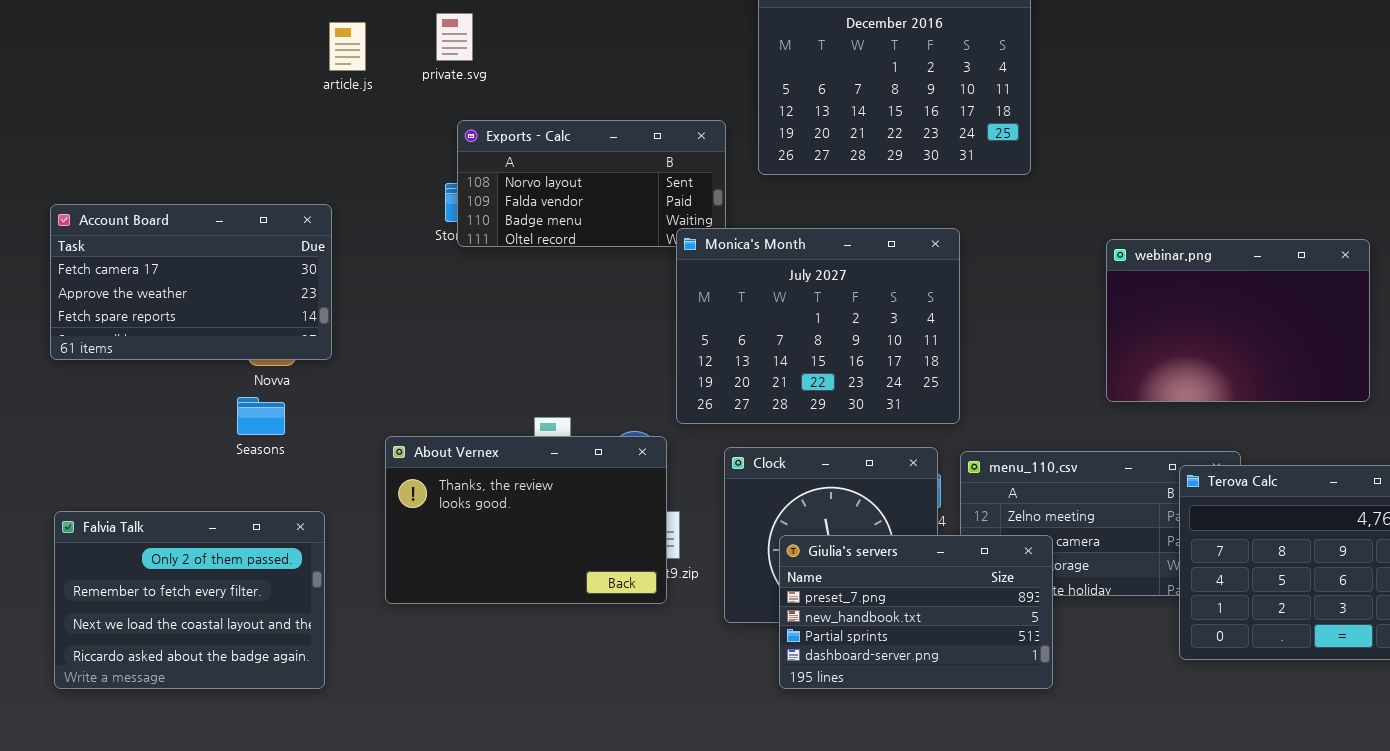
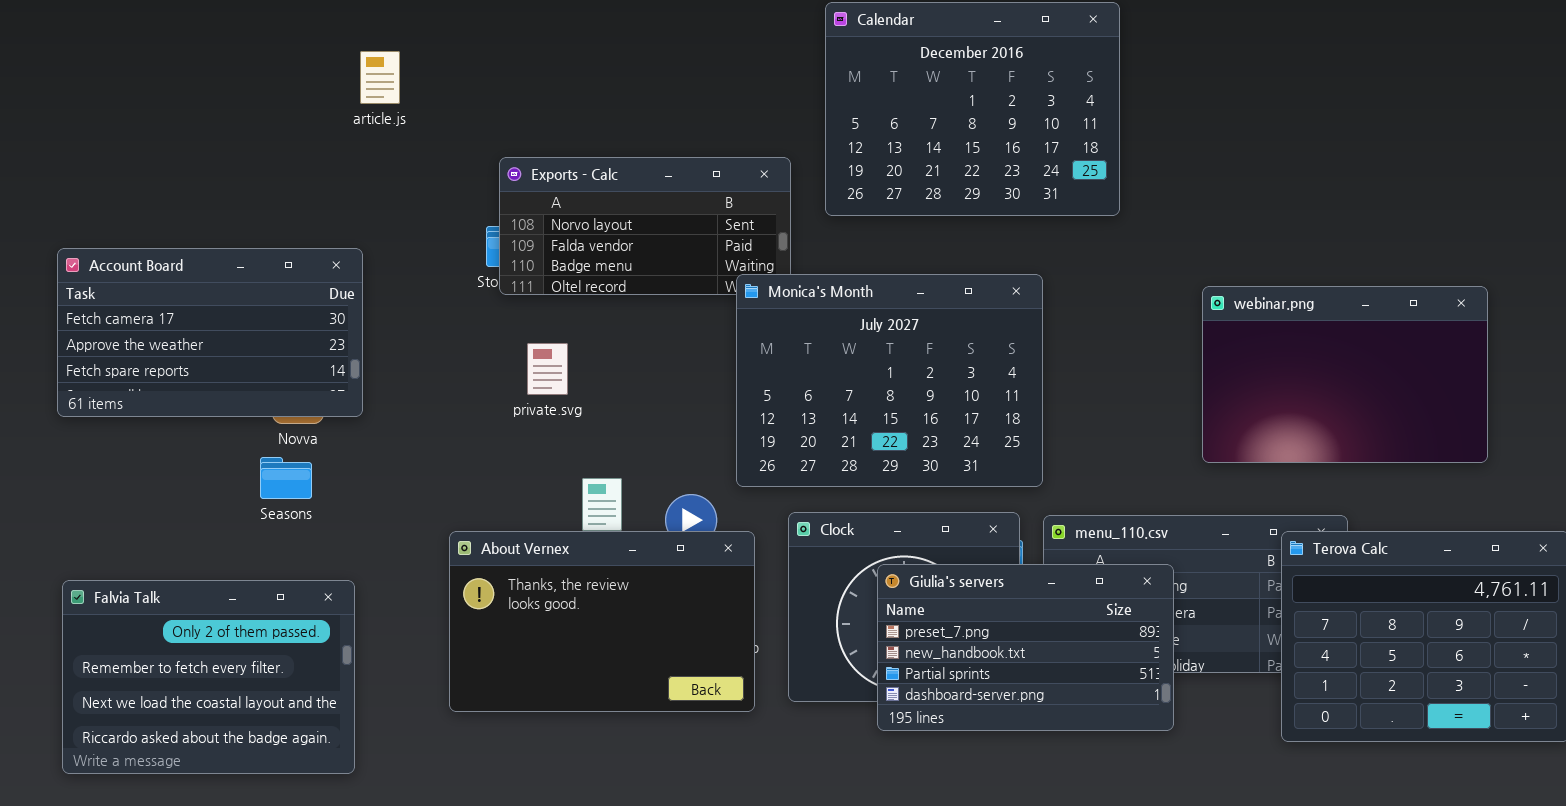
private.svg: [436,13,473,61] -> [527,343,568,395], moved
About Vernex: [385,436,667,604] -> [449,531,755,712], moved
Giulia's servers: [779,535,1053,689] -> [877,564,1174,731], moved

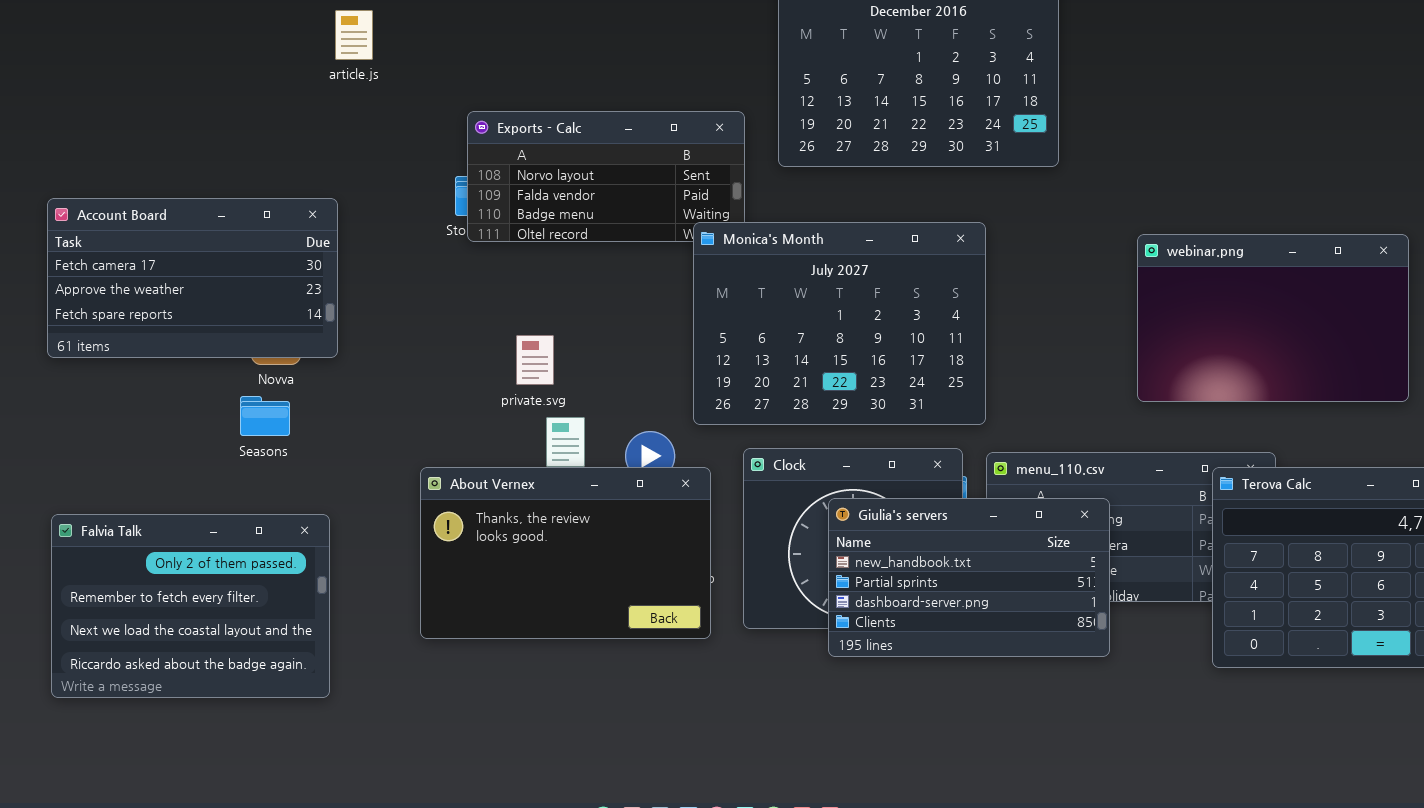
private.svg: [527,343,568,395] -> [516,335,554,385], moved
Giulia's servers: [877,564,1174,731] -> [828,498,1110,657], scrolled down 1 row

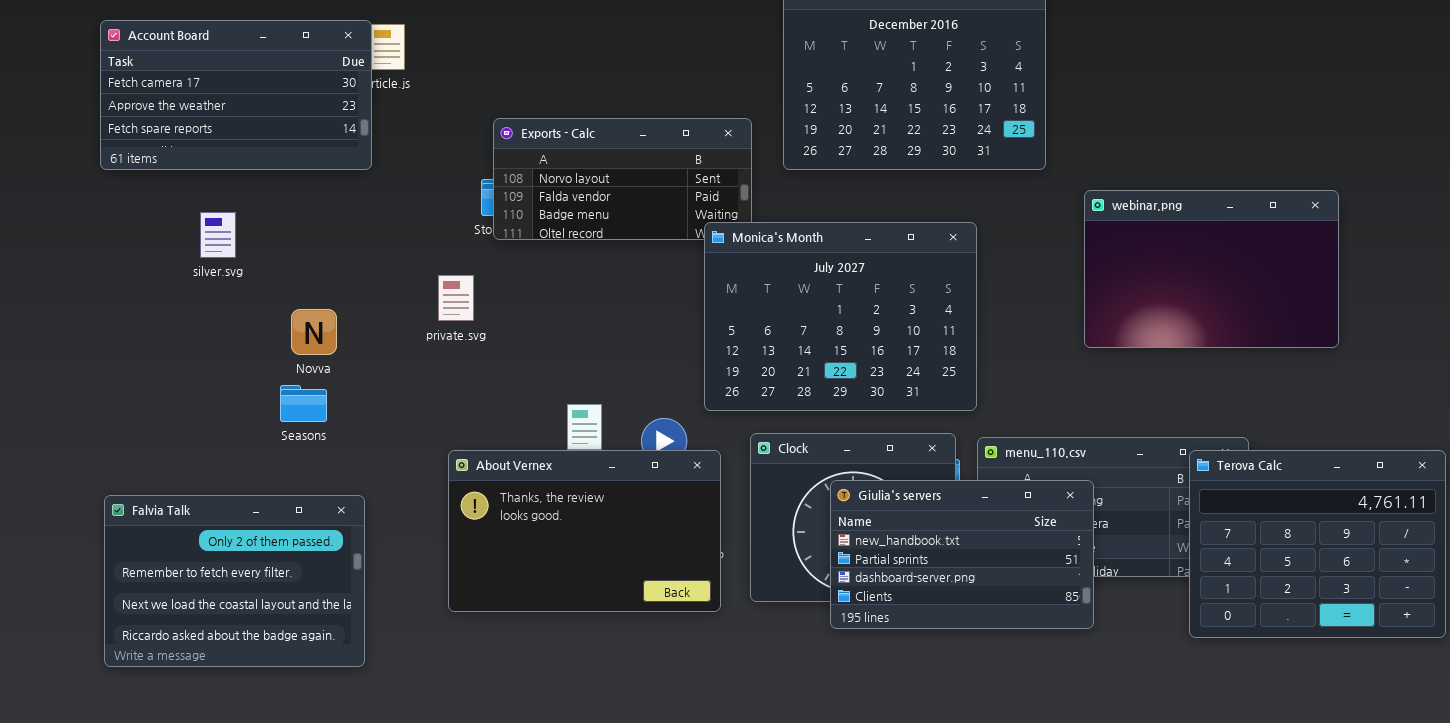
Account Board: [47,198,338,358] -> [100,20,372,170], moved
webinar.png: [1137,234,1409,402] -> [1084,190,1339,348], moved
private.svg: [516,335,554,385] -> [438,275,474,321], moved

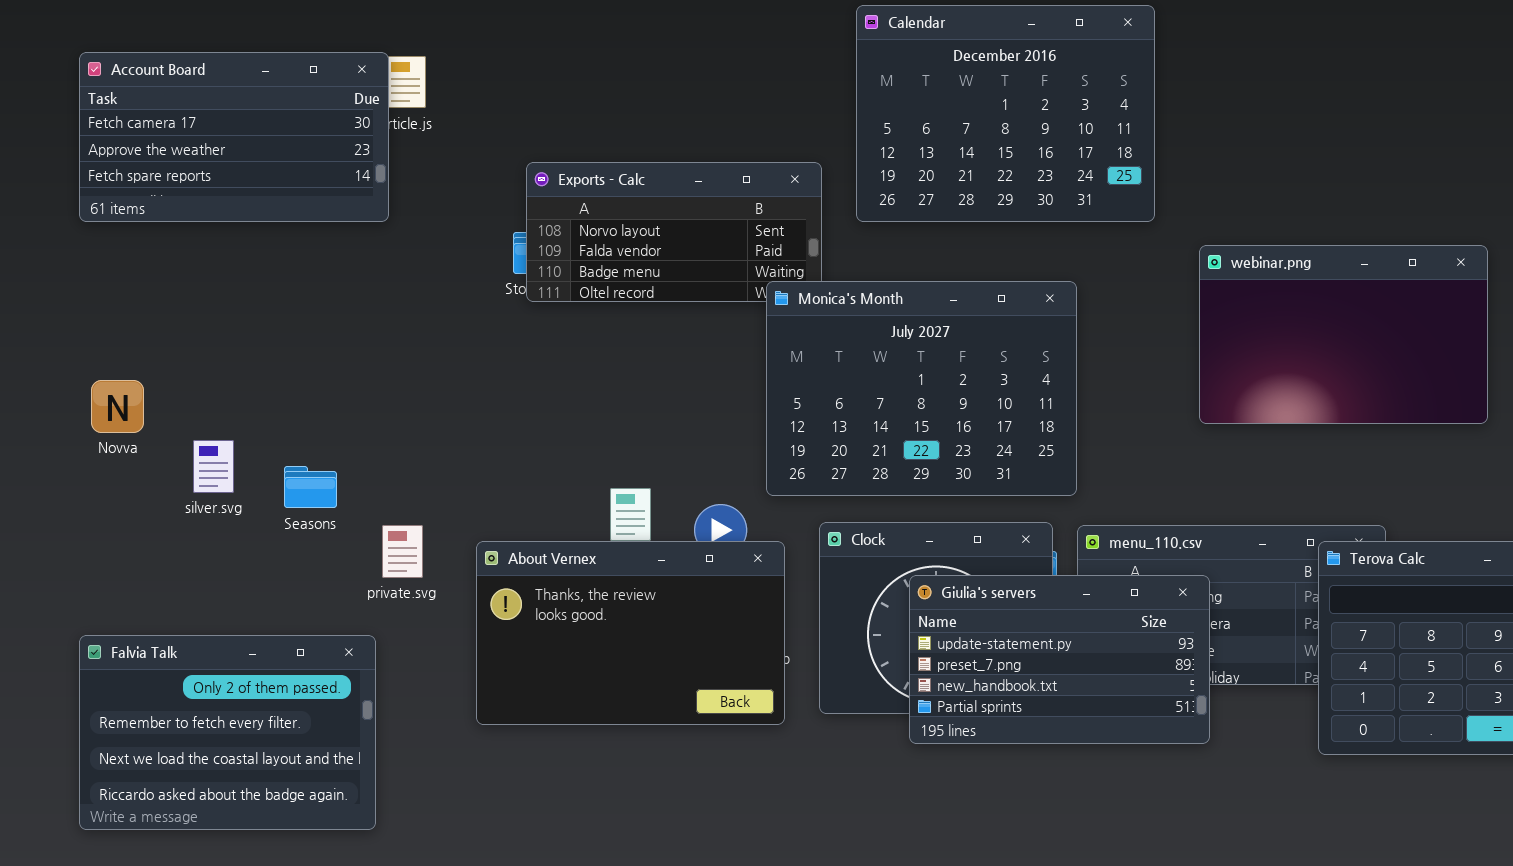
silver.svg: [200,212,236,258] -> [193,440,234,493], moved
private.svg: [438,275,474,321] -> [382,525,423,578], moved
Novva: [291,309,337,355] -> [91,380,144,433], moved
Giulia's servers: [830,480,1094,629] -> [909,575,1210,744], scrolled up 2 rows
Falvia Talk: [104,495,365,667] -> [79,635,376,830], moved

